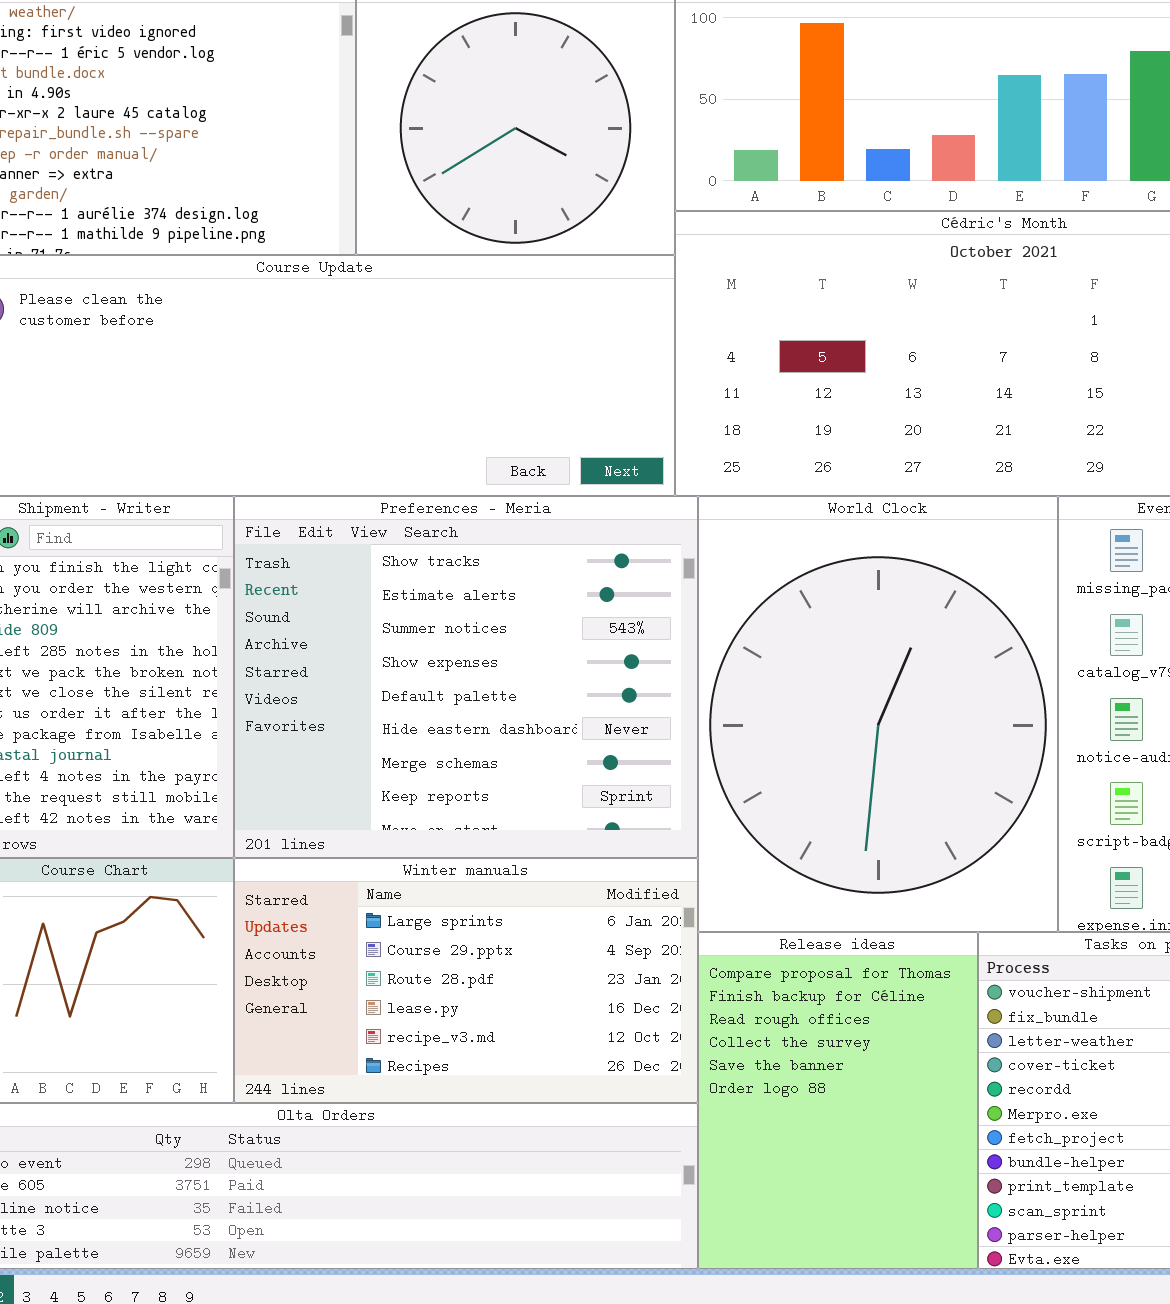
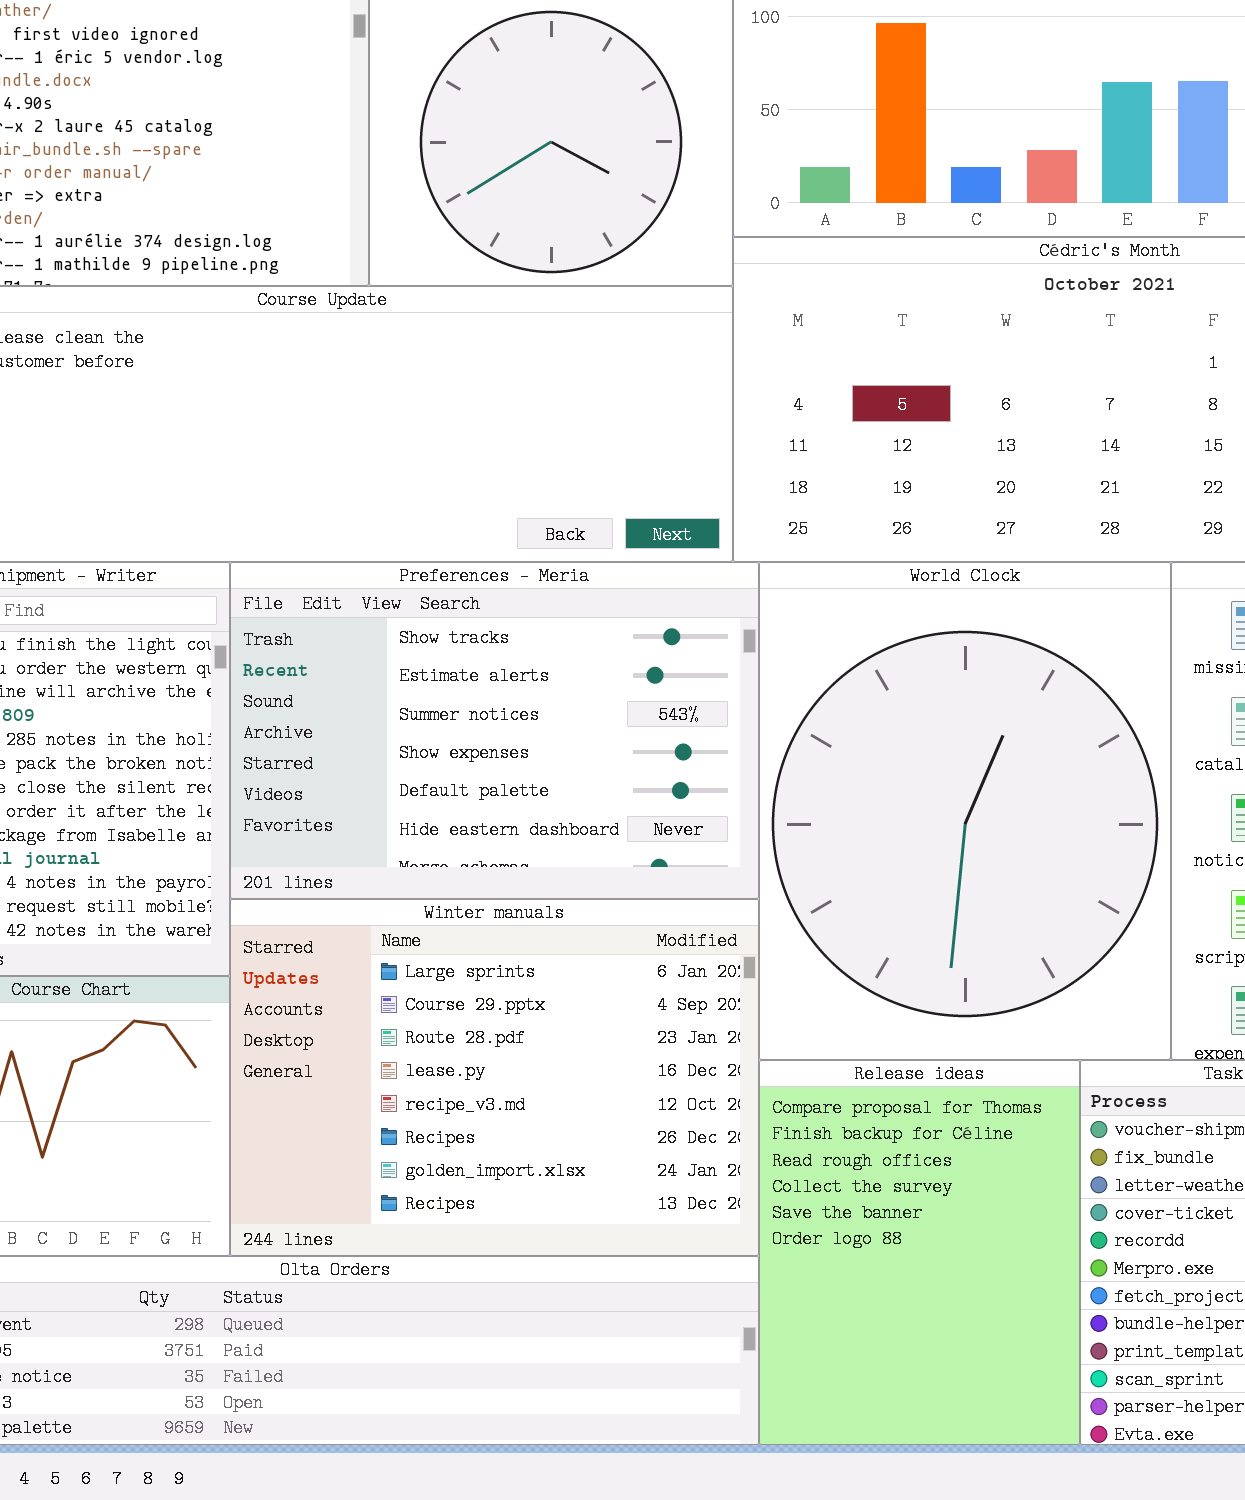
Preferences - Meria: [234,496,698,858] -> [230,562,759,899], resized
Winter manuals: [234,858,698,1103] -> [230,899,759,1256], resized

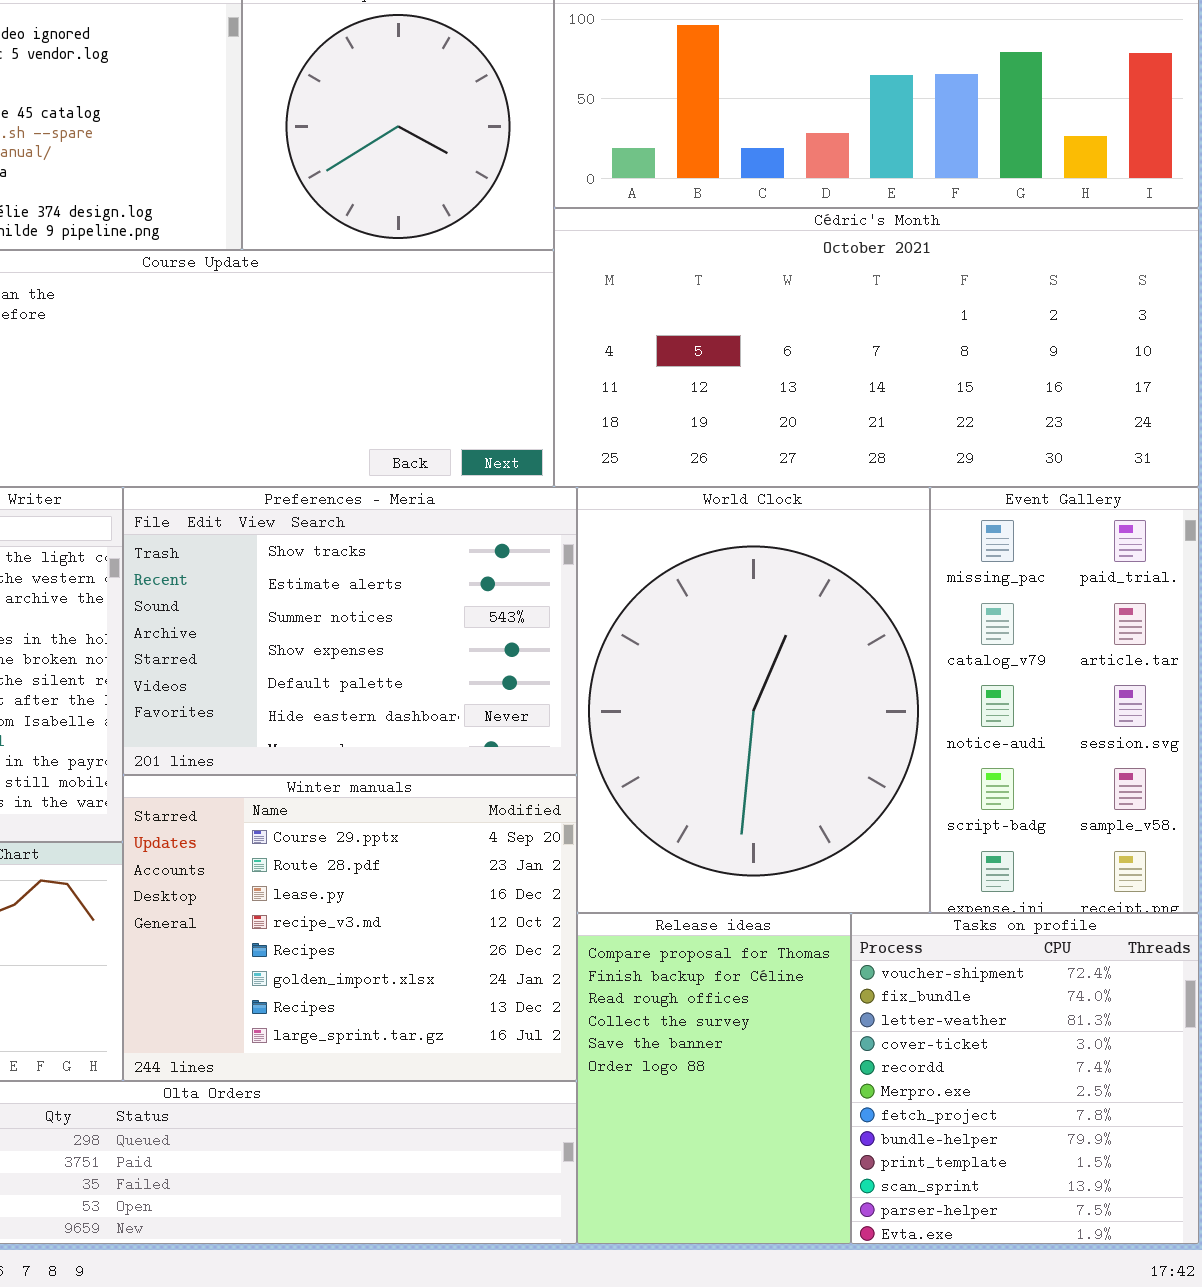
Winter manuals: [230,899,759,1256] -> [123,775,577,1081], scrolled down 1 row

